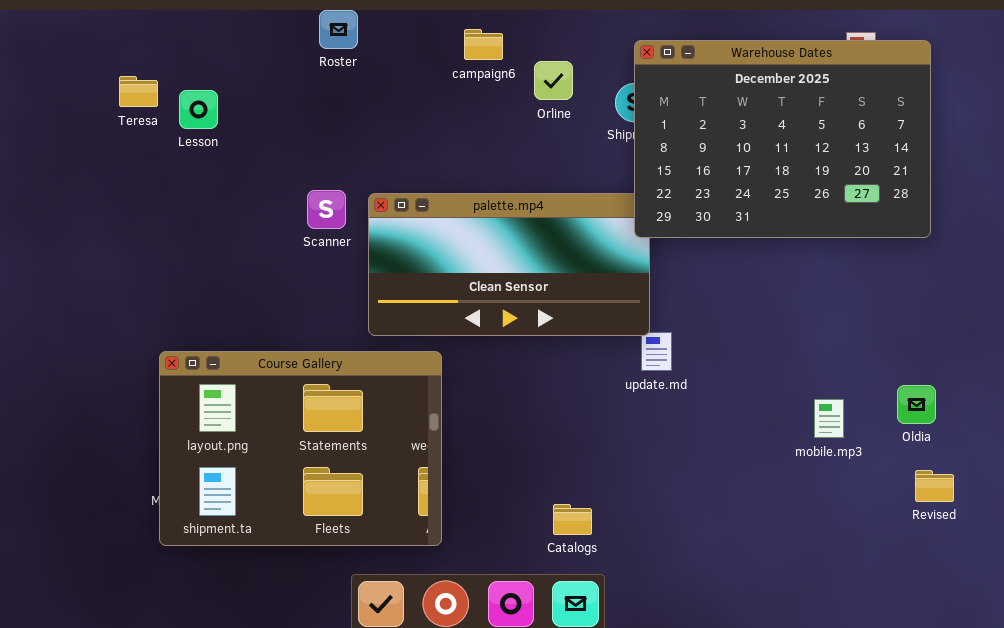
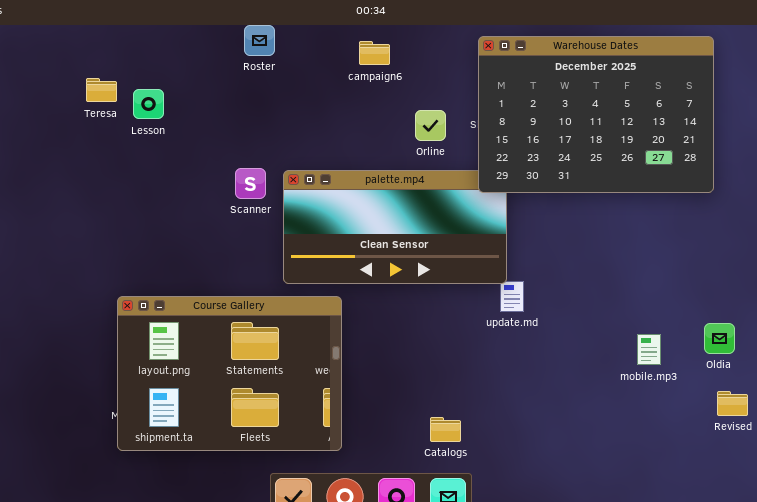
Warehouse Dates: [634,40,931,238] -> [478,36,714,193], moved
Orline: [534,61,573,100] -> [415,110,446,141], moved

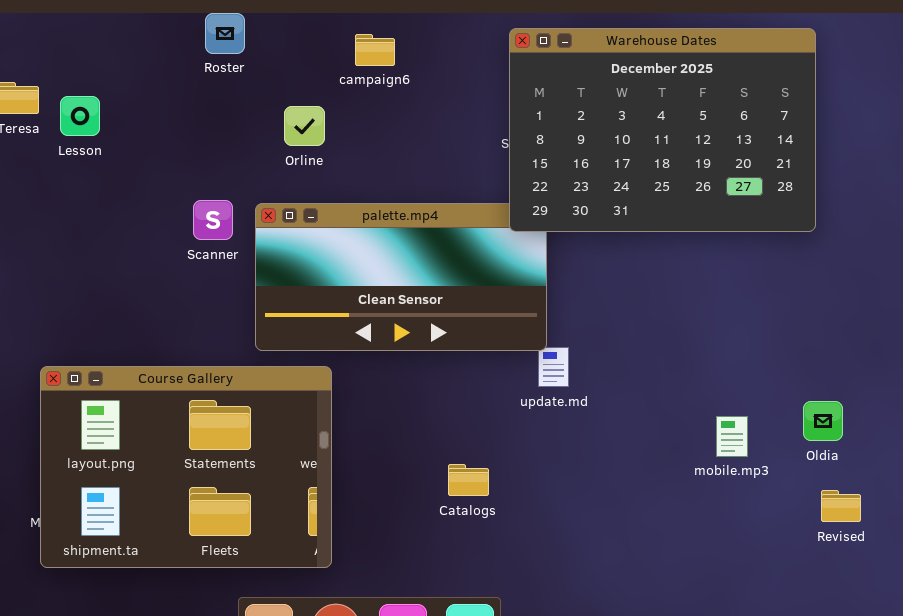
Orline: [415,110,446,141] -> [284,106,325,146], moved
Catalogs: [430,417,461,442] -> [448,464,489,496], moved

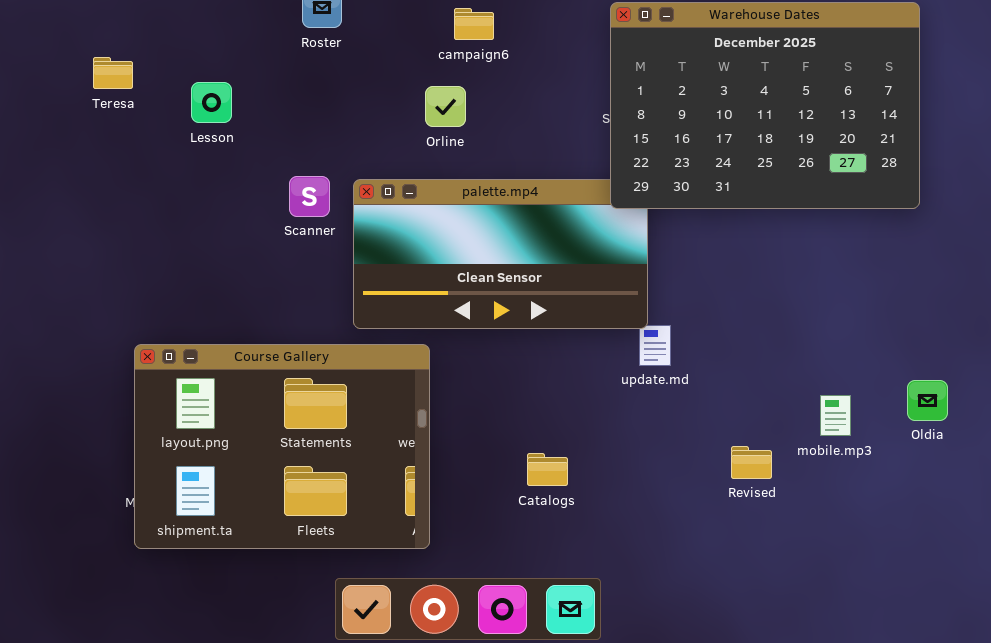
Lesson: [60,96,100,136] -> [191,82,232,123], moved
Orline: [284,106,325,146] -> [425,86,466,127], moved
Catalogs: [448,464,489,496] -> [527,453,568,486], moved
Revised: [821,490,861,522] -> [731,446,772,479], moved

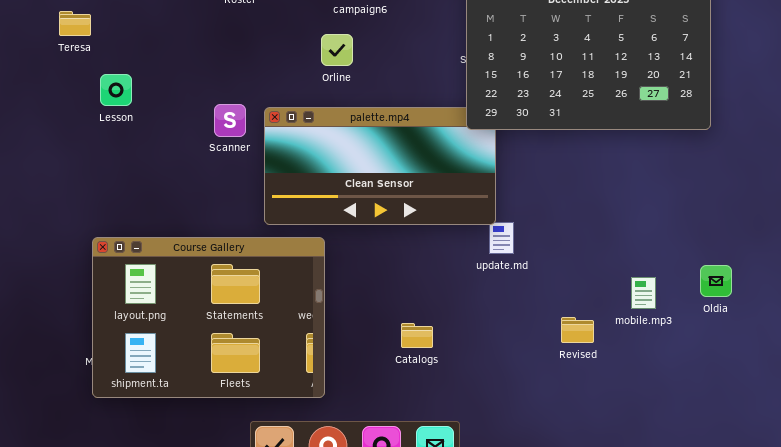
Lesson: [191,82,232,123] -> [100,74,132,106], moved

